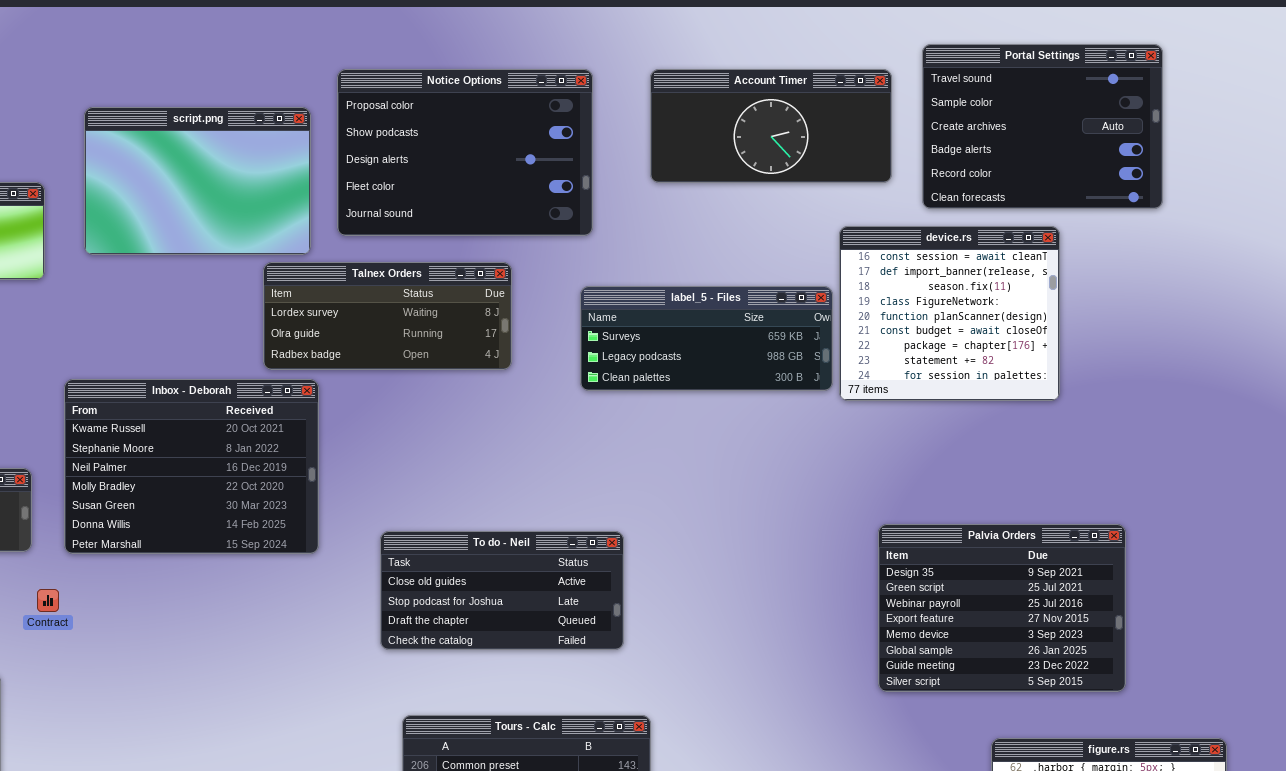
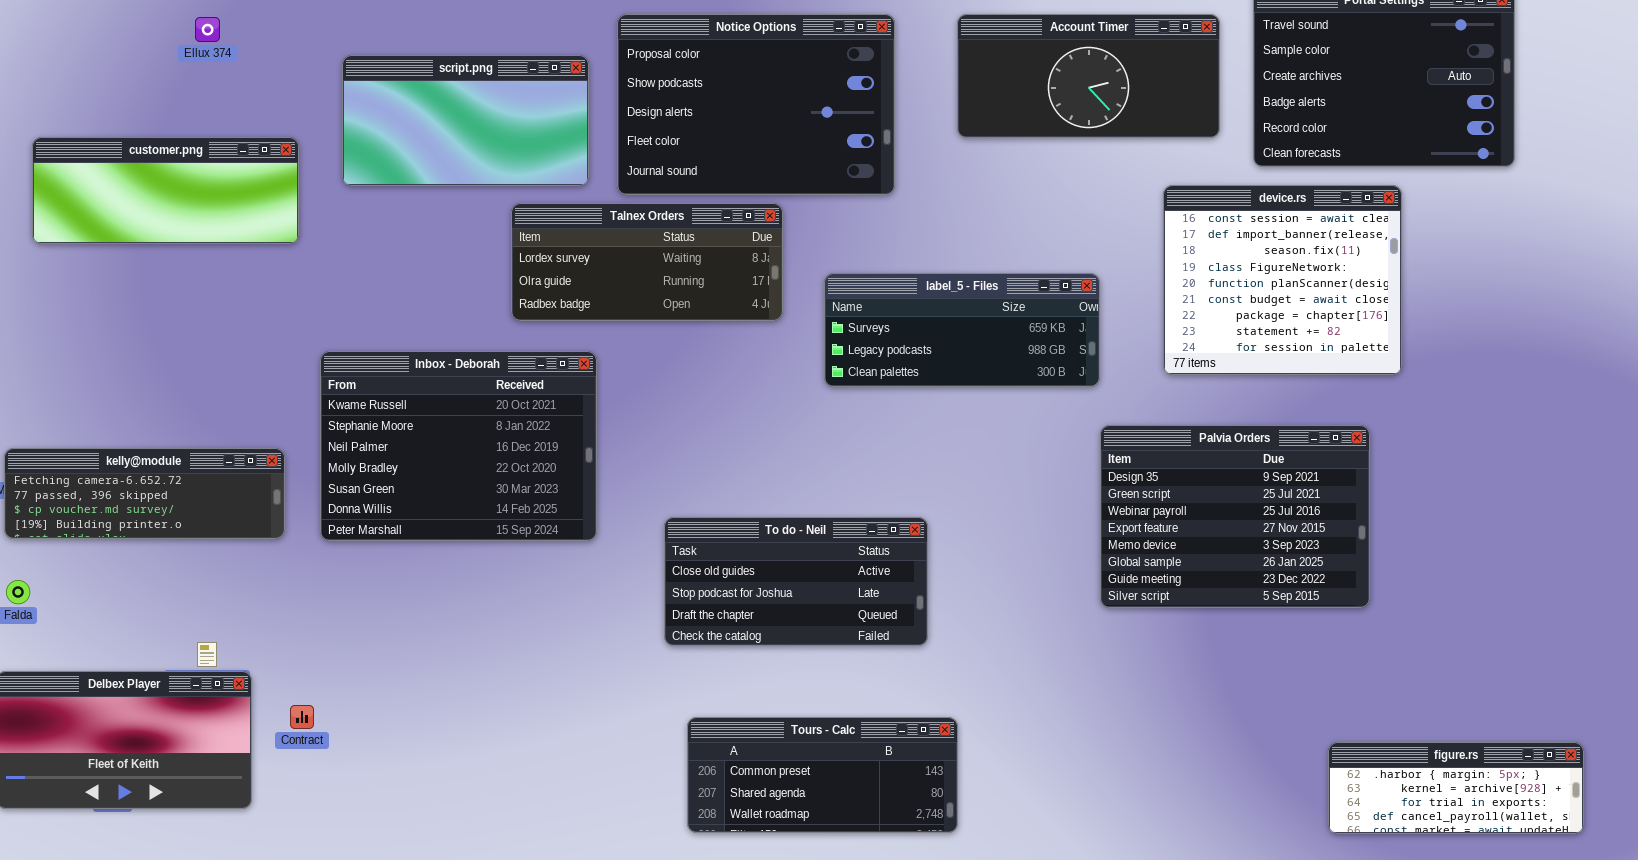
script.png: [84,107,311,255] -> [342,55,589,186], resized
Talnex Orders: [263,262,512,370] -> [511,203,783,321], moved
label_5 - Files: [580,286,833,391] -> [824,273,1100,387], moved
Palvia Orders: [878,524,1126,692] -> [1100,425,1370,608], moved
Contract: [37,589,59,612] -> [290,705,314,729], moved

